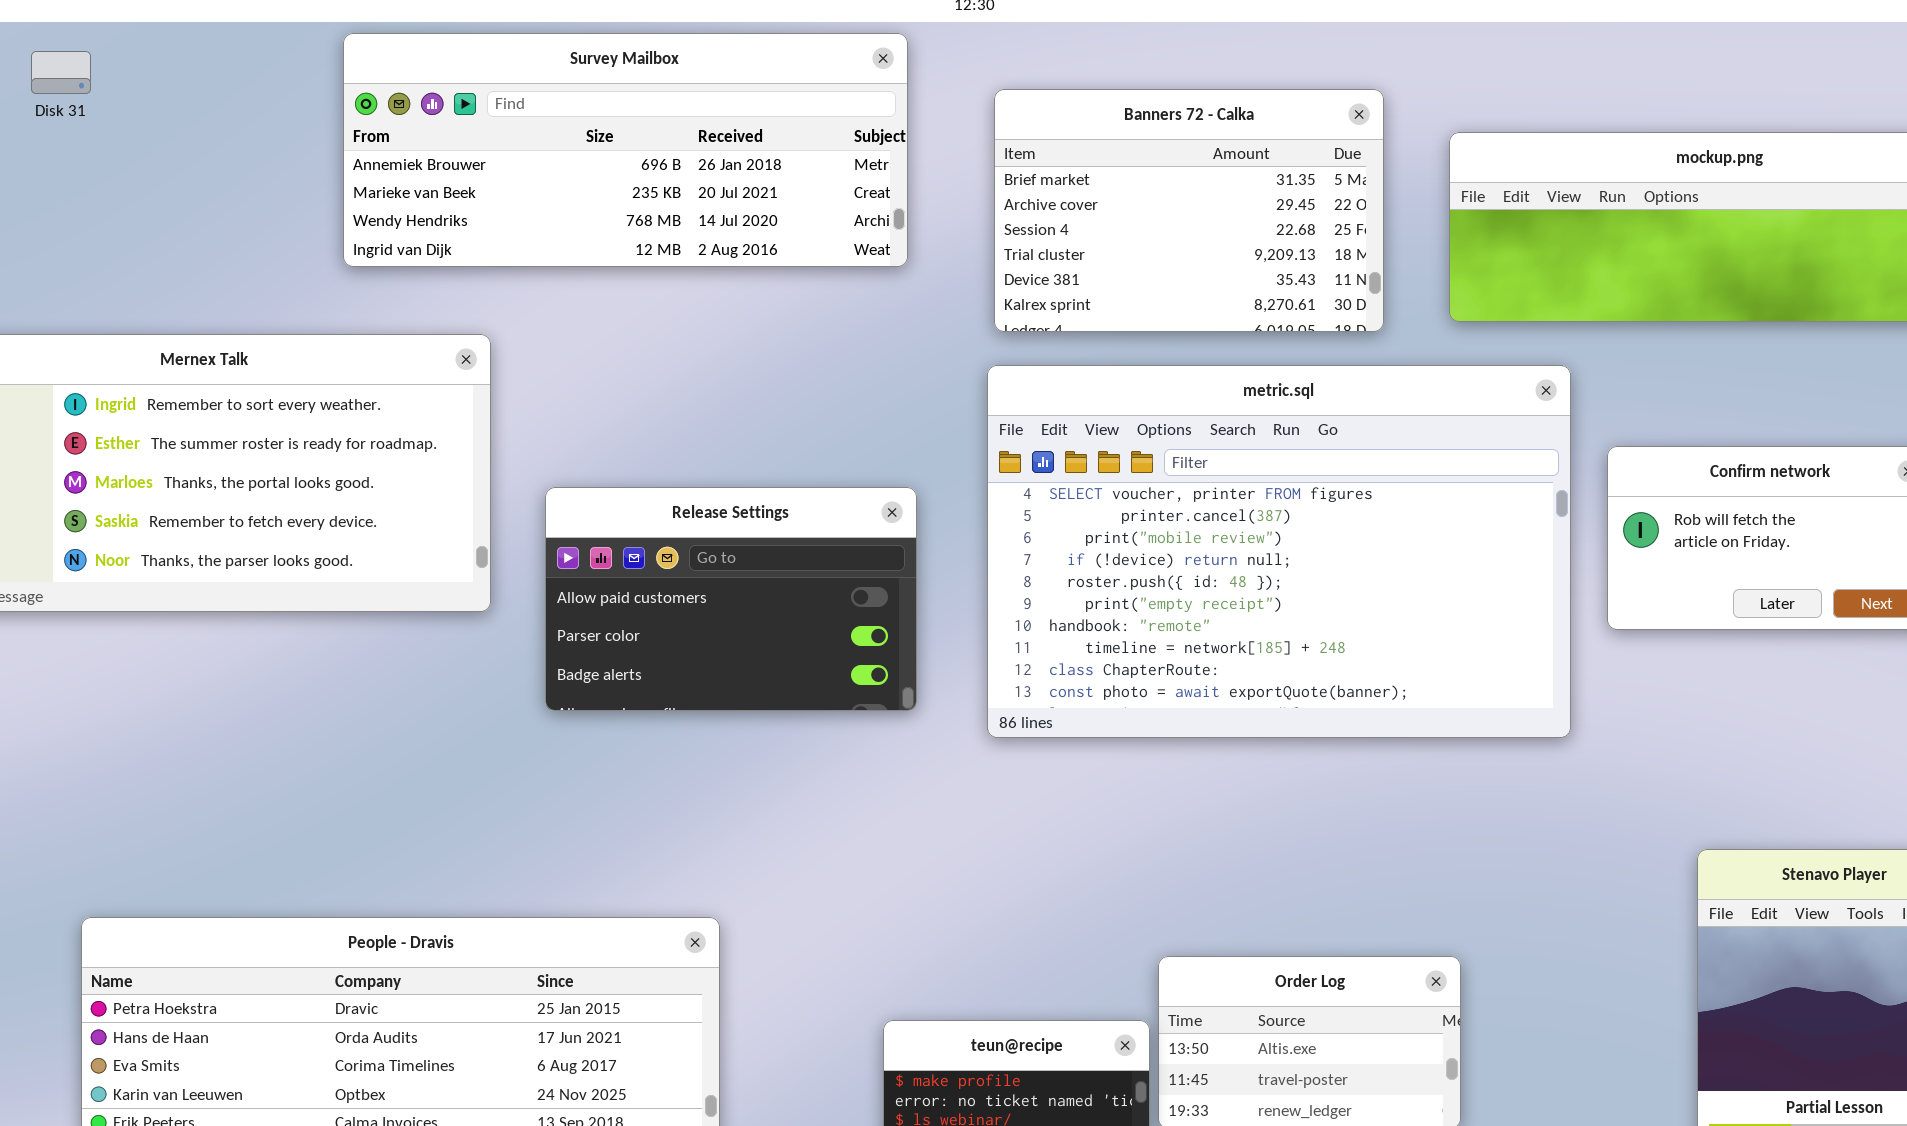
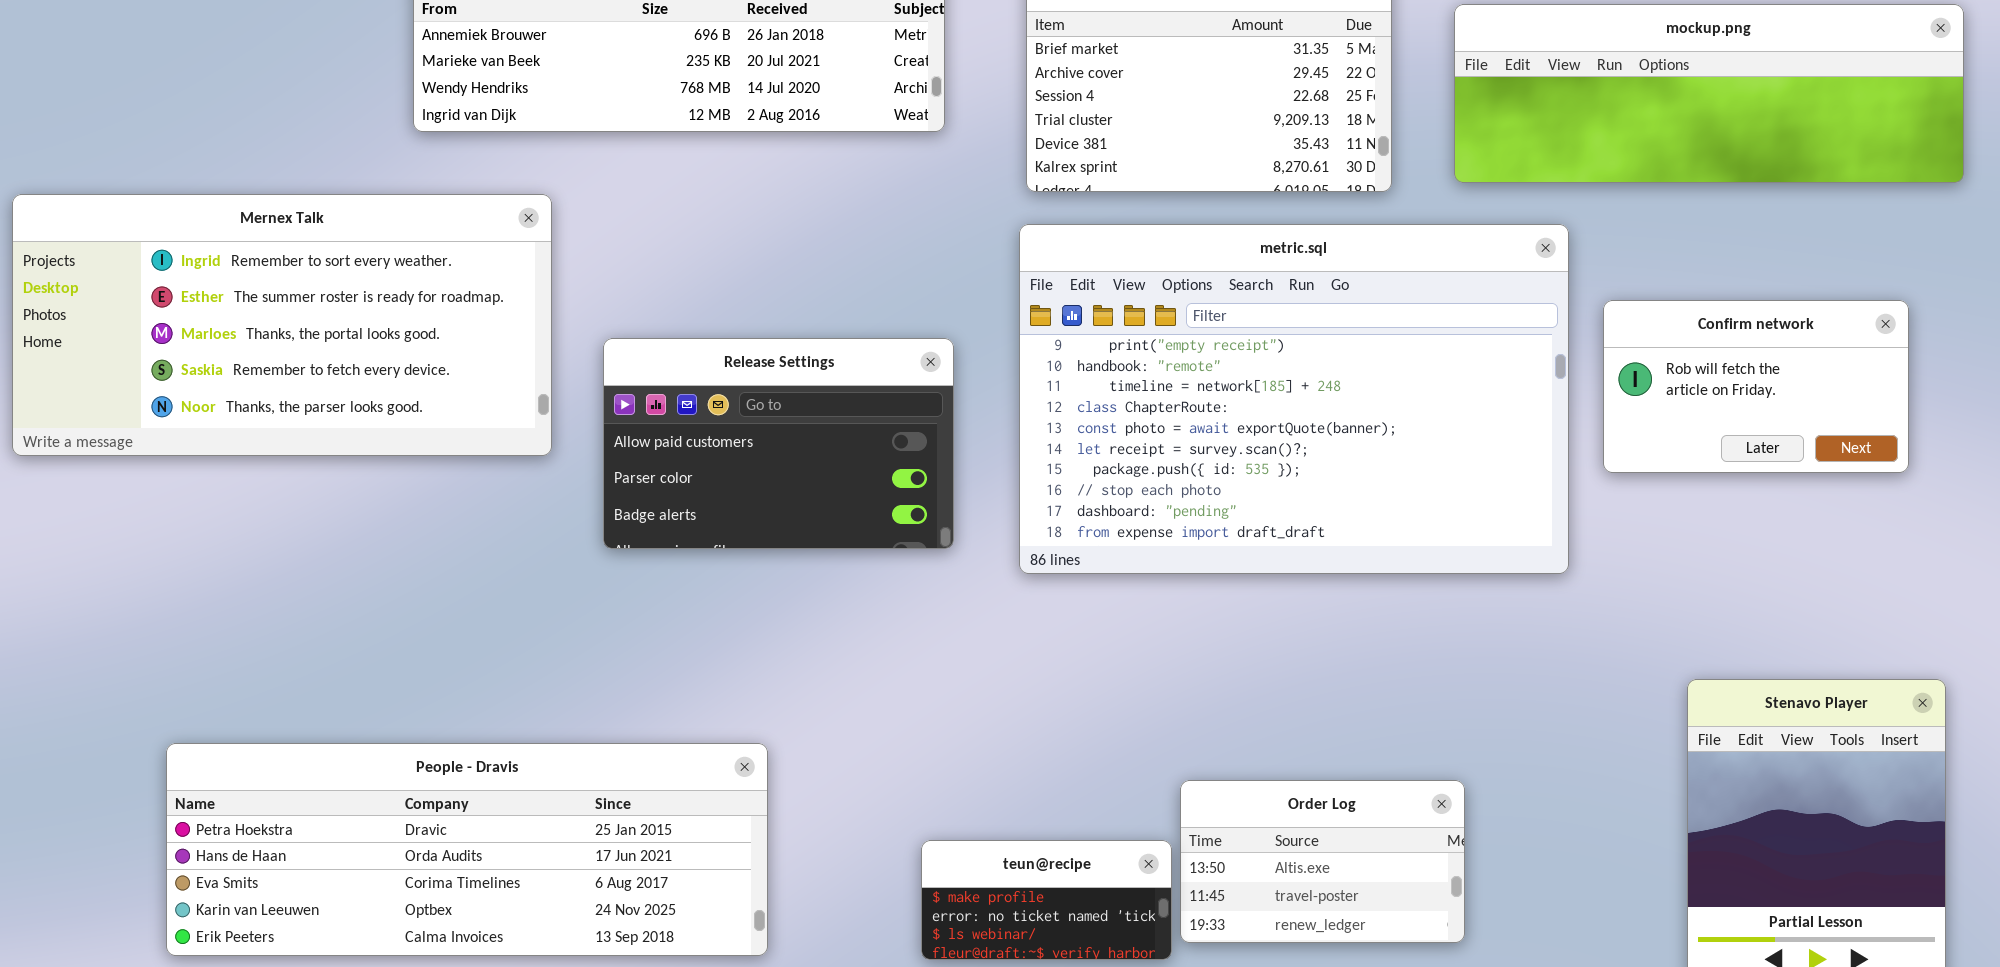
metric.sql: [987,365,1571,738] -> [1019,224,1569,574], scrolled down 5 rows

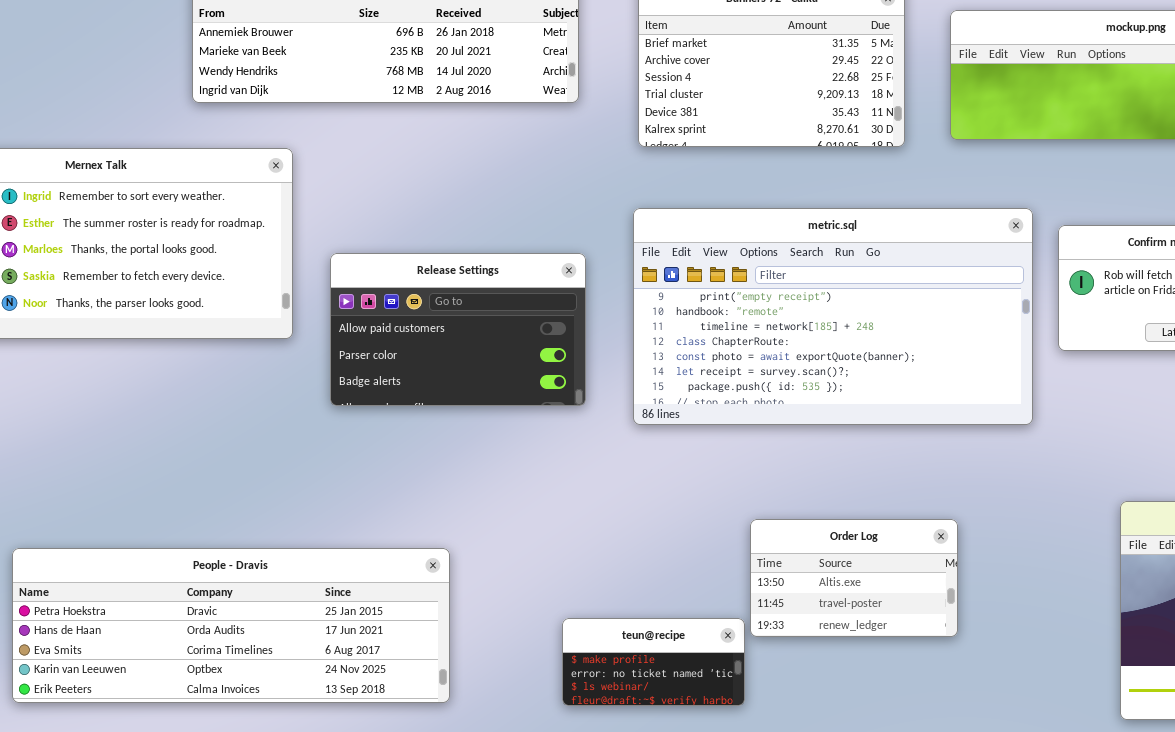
metric.sql: [1019,224,1569,574] -> [633,208,1033,425], resized
Order Log: [1180,780,1465,943] -> [750,519,958,637], moved

